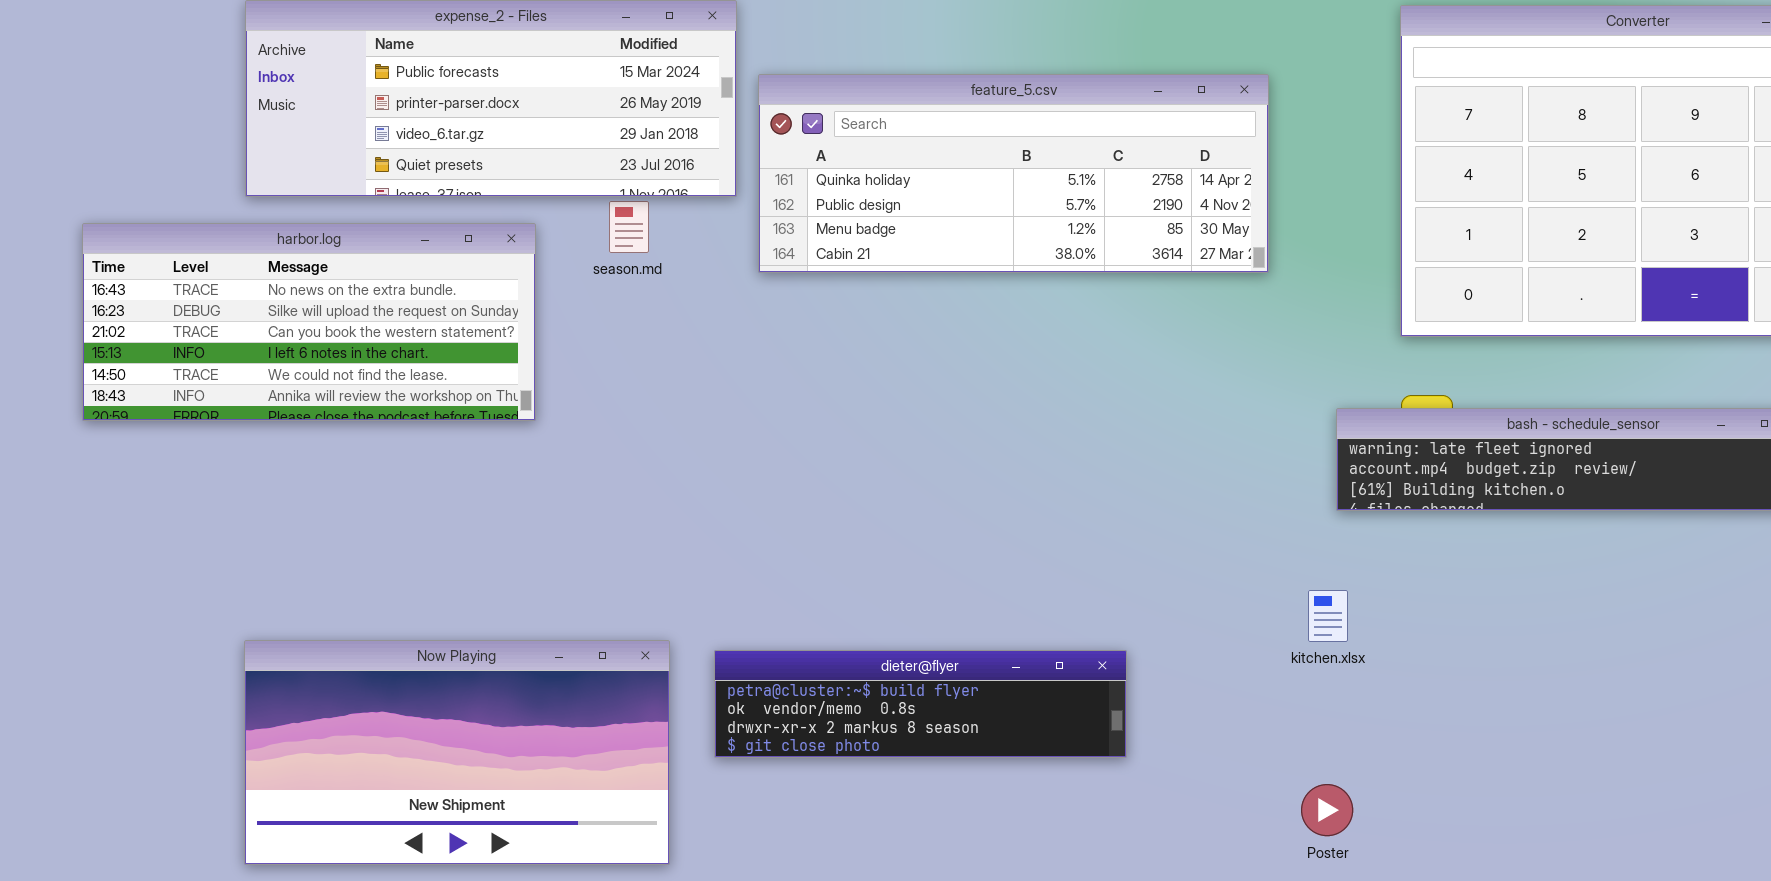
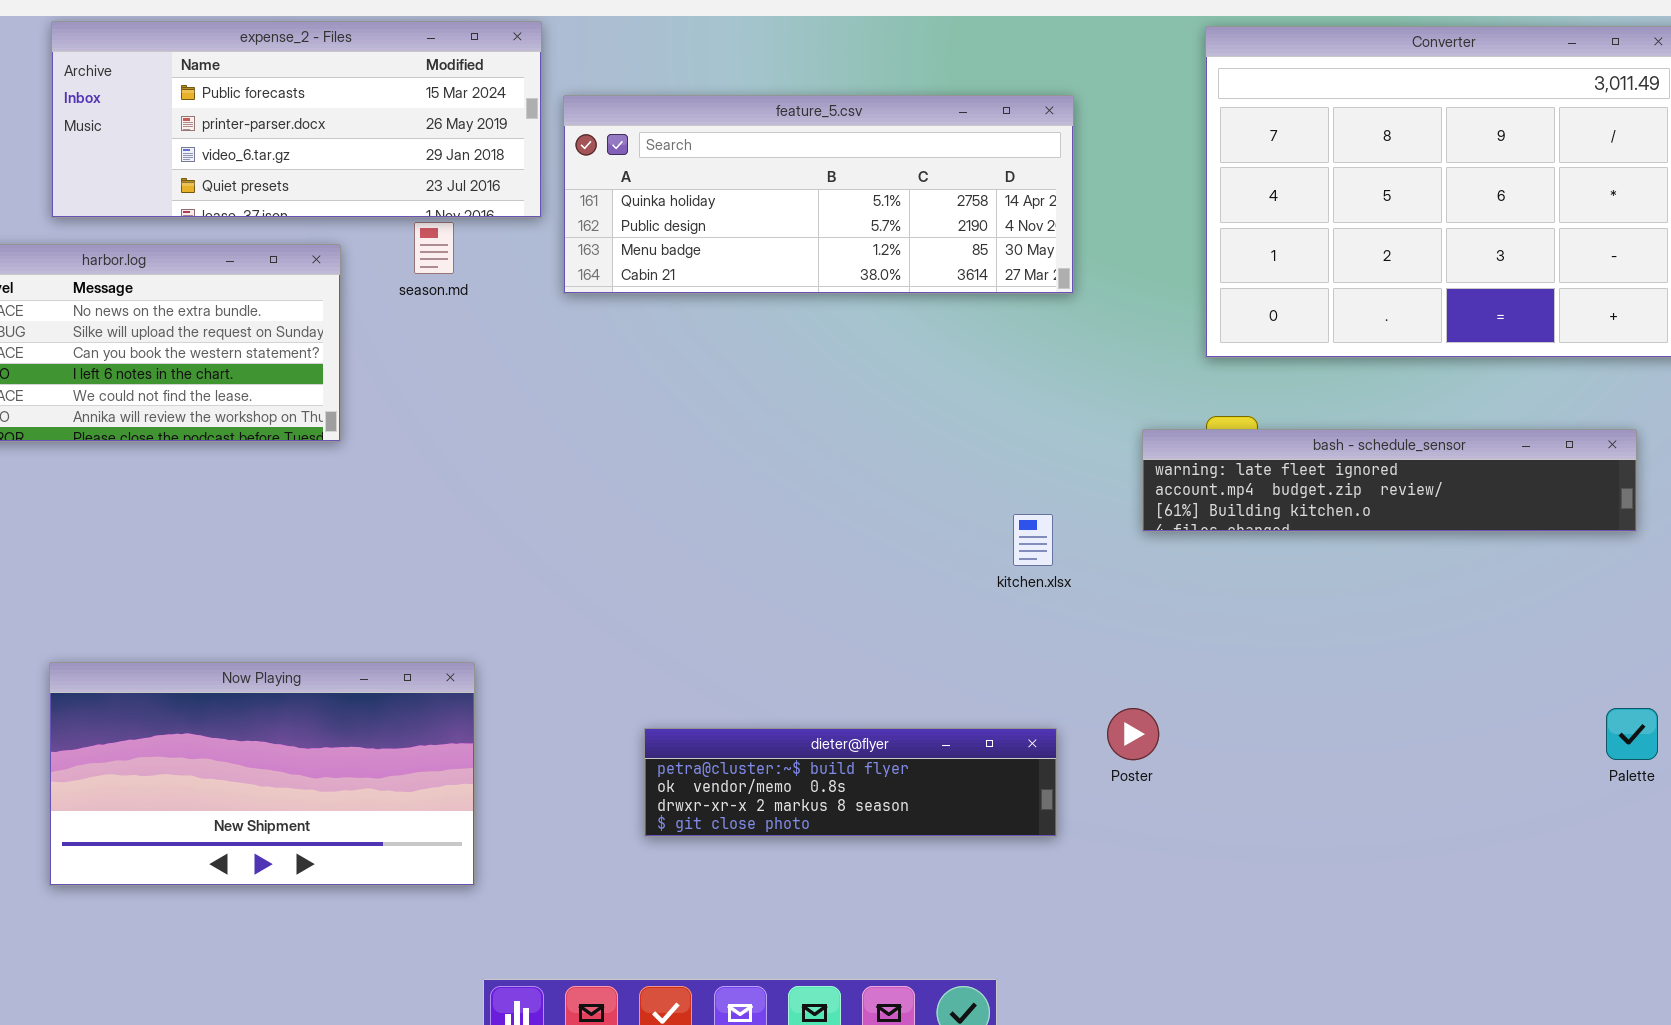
kitchen.xlsx: [1308,590,1348,642] -> [1013,514,1053,566], moved
dieter@flyer: [714,650,1127,758] -> [644,728,1057,837], moved
Poster: [1301,784,1353,836] -> [1107,708,1159,760], moved

